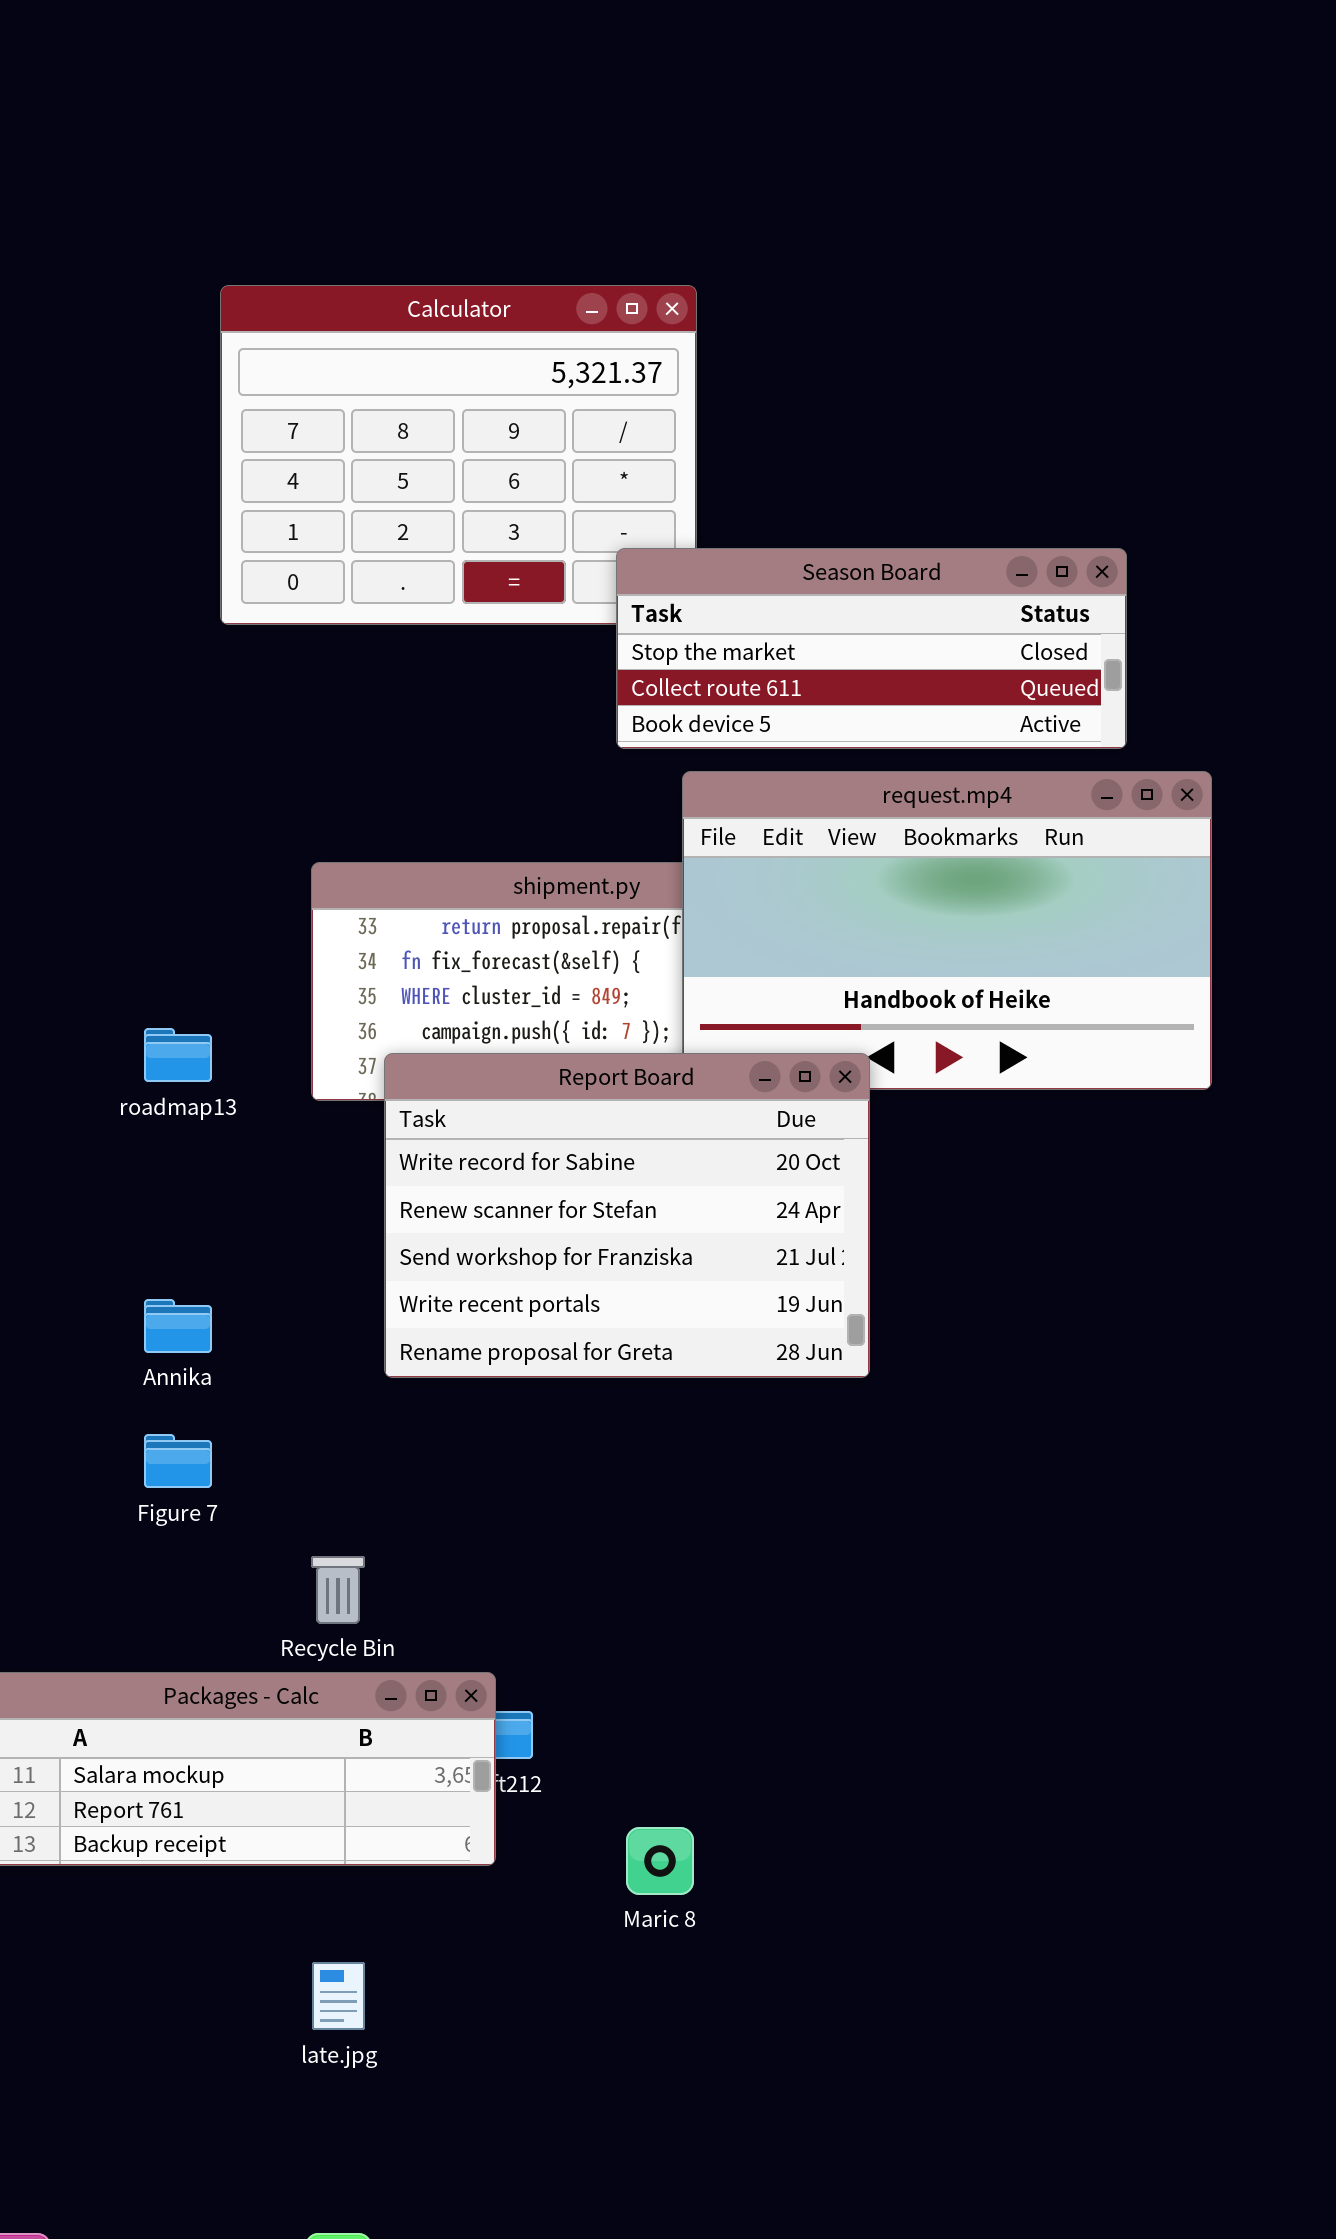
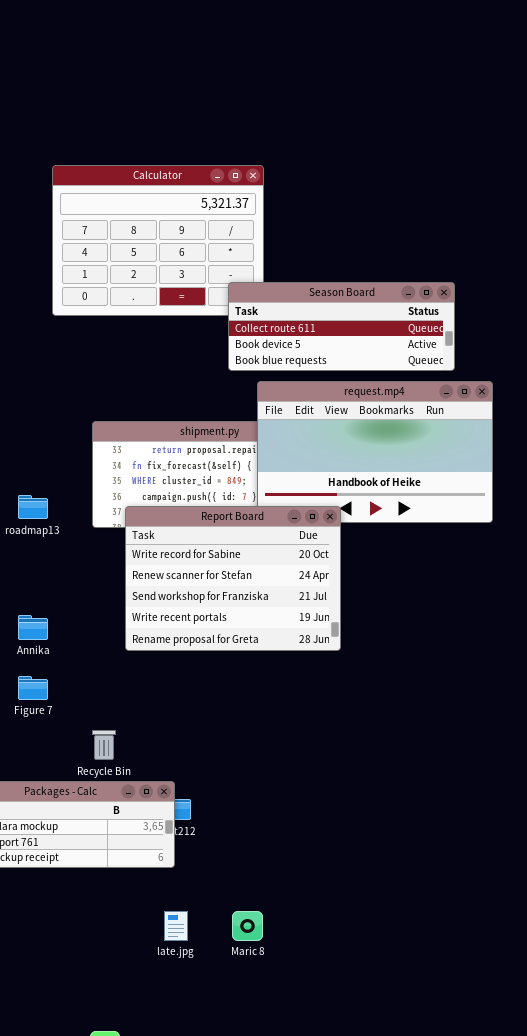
Season Board: [616,548,1127,749] -> [228,282,455,371], scrolled down 1 row
Maric 8: [626,1827,694,1895] -> [232,911,263,941], moved
late.jpg: [312,1962,365,2030] -> [164,911,188,941], moved

